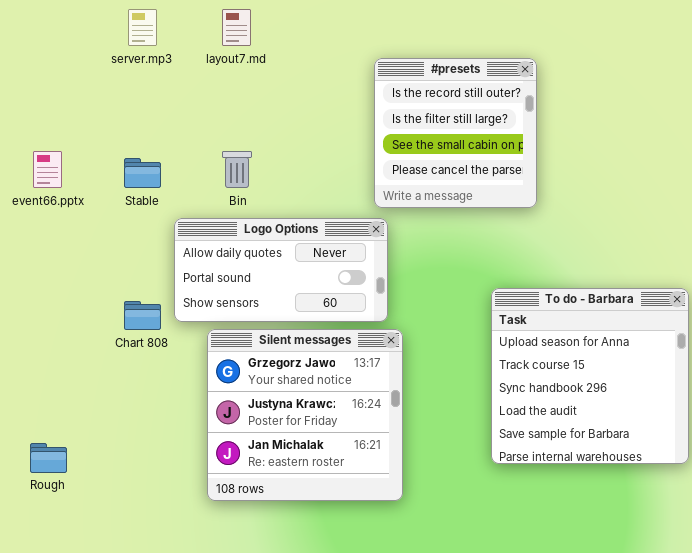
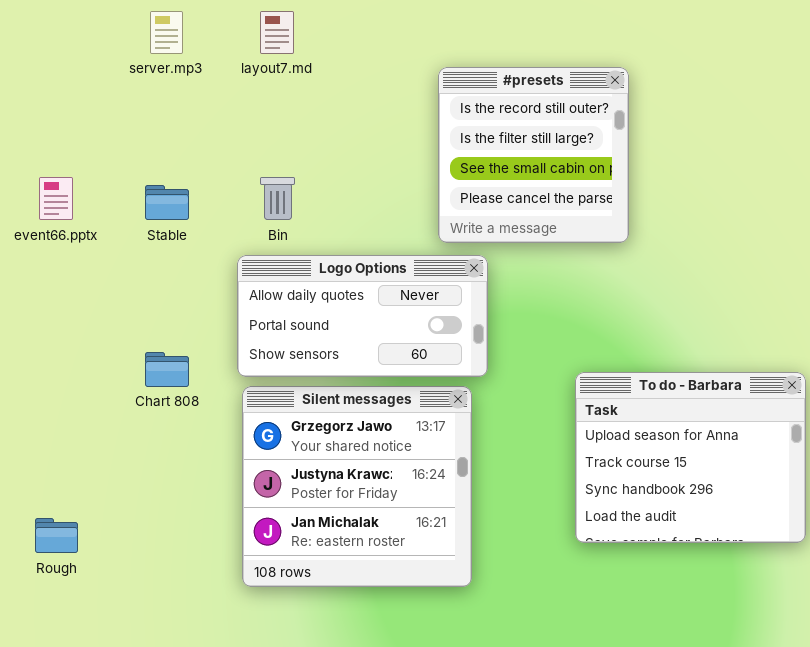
Logo Options: [174,218,388,322] -> [237,255,488,377], moved
To do - Barbara: [491,288,689,464] -> [575,372,806,543], resized

